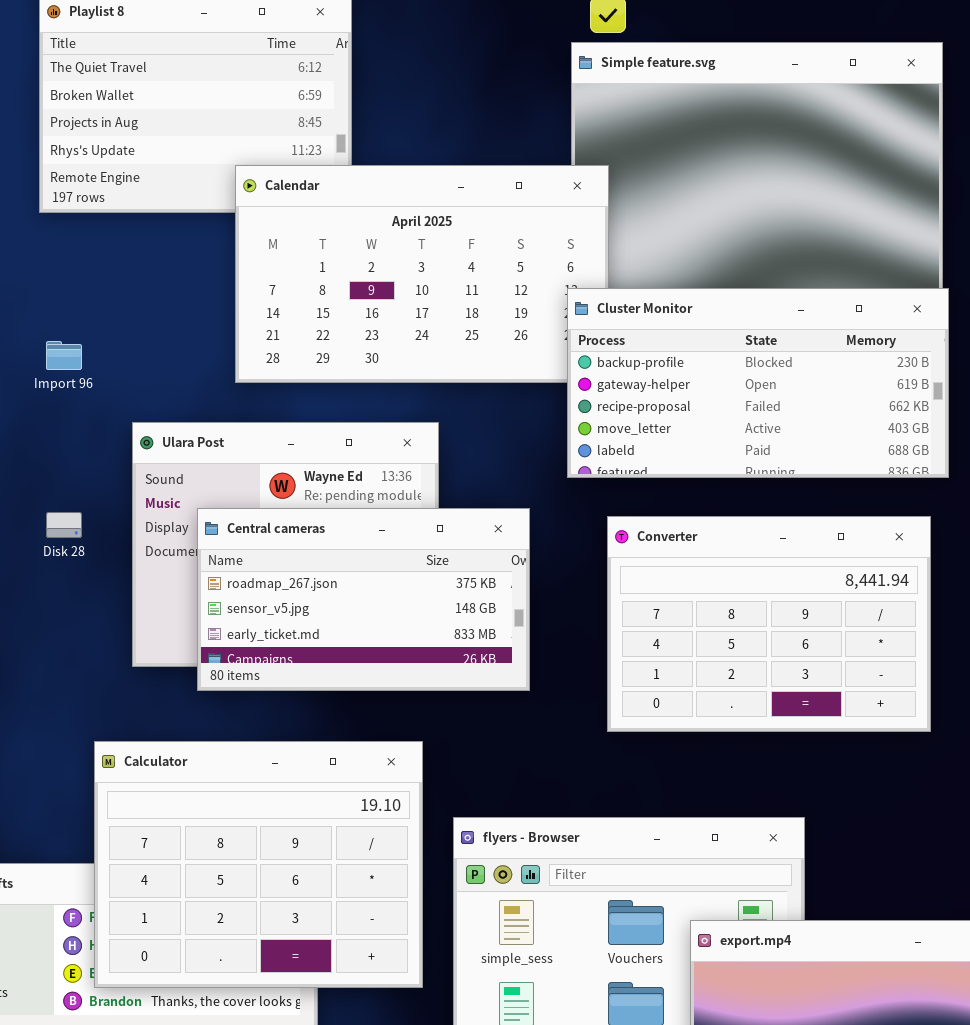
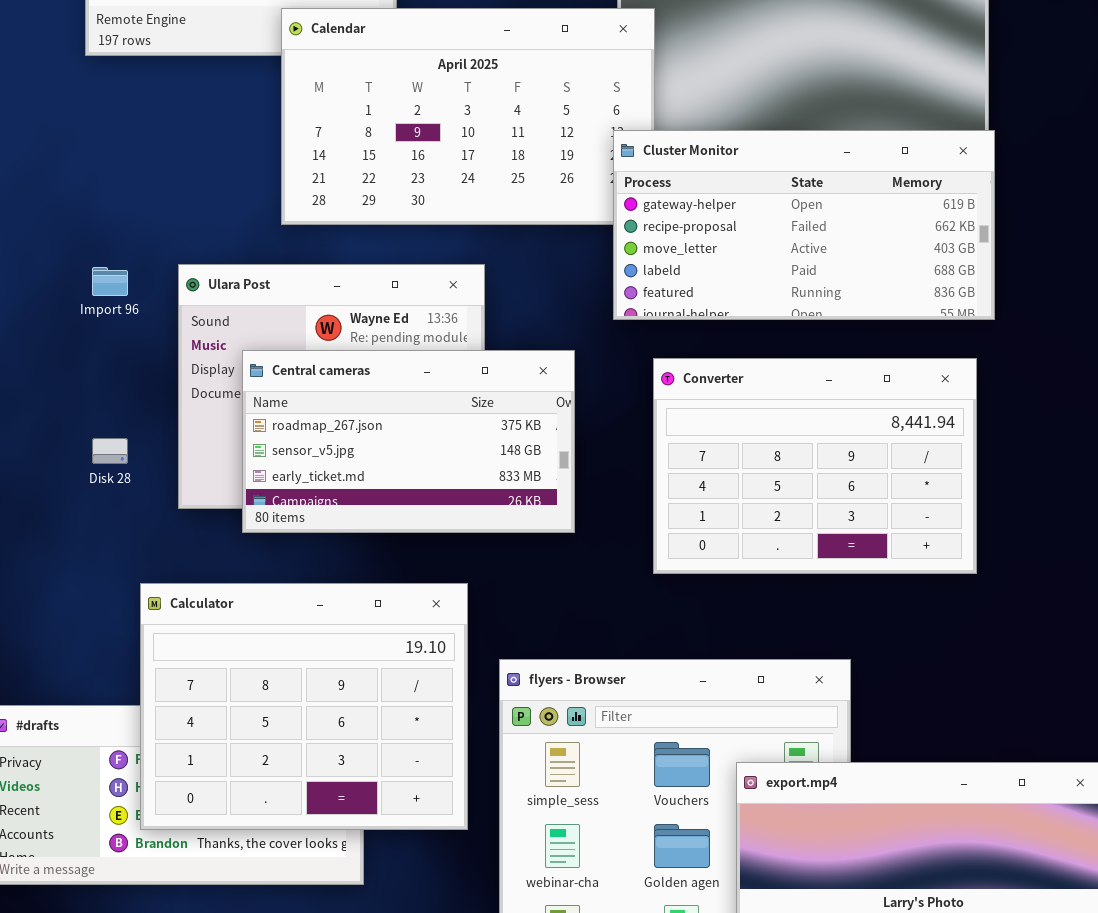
Cluster Monitor: [567,288,949,478] -> [613,130,995,320], scrolled down 1 row
Import 96: [46,341,82,370] -> [92,267,128,296], moved
Disk 28: [46,512,82,538] -> [92,438,128,464], moved

